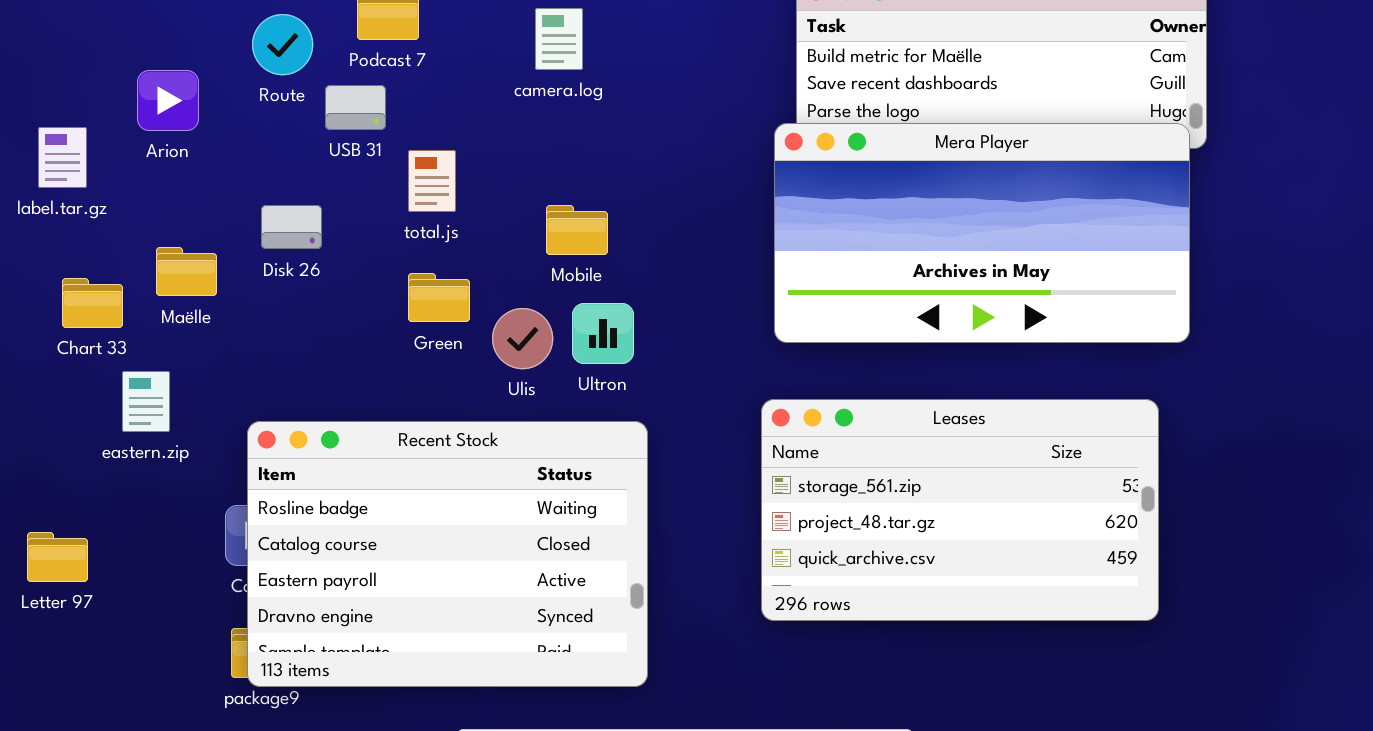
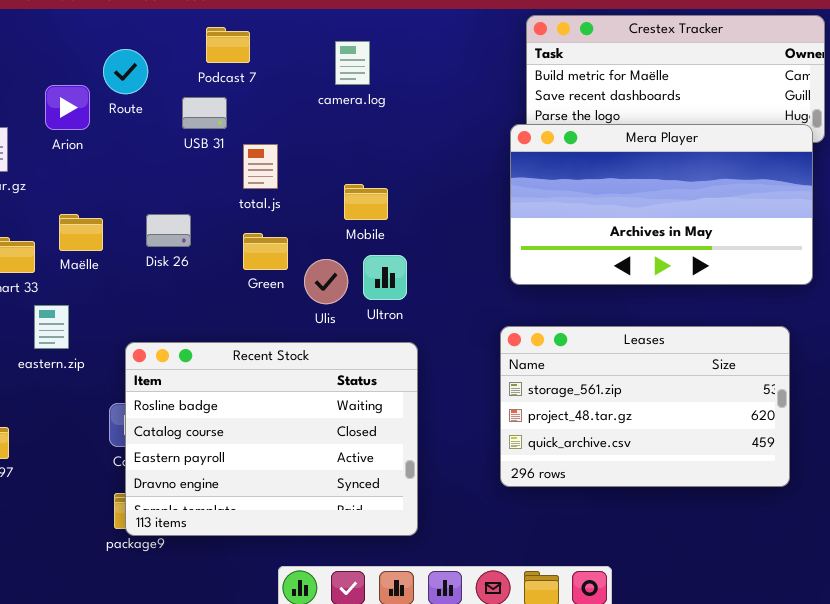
Route: [252,14,313,75] -> [103,49,148,94], moved
Disk 26: [261,205,322,249] -> [146,214,191,247], moved

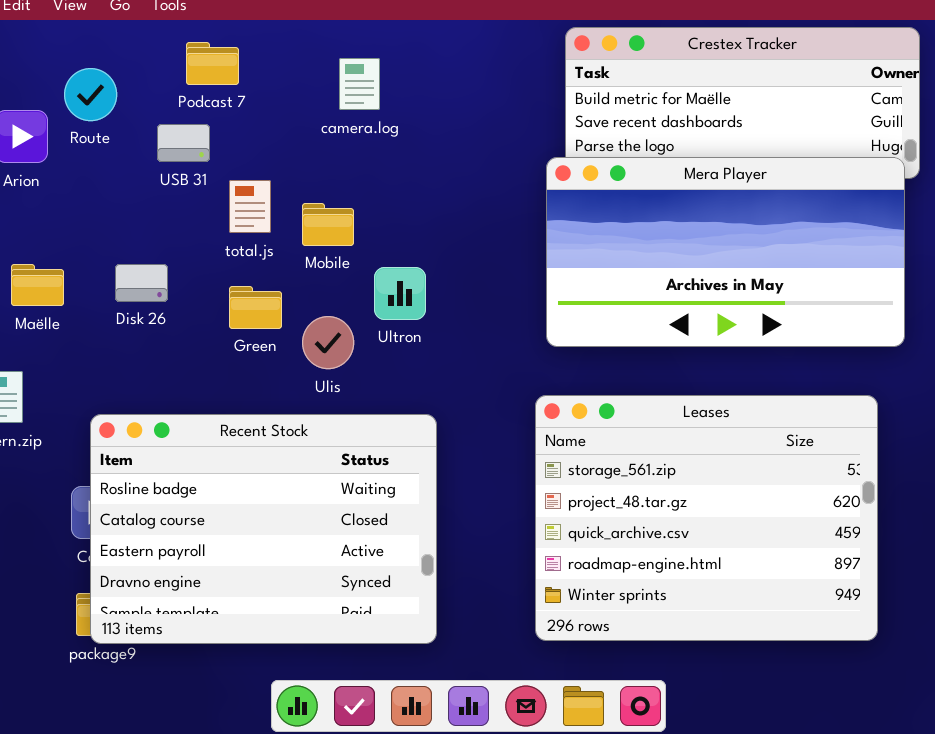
Mobile: [344,184,388,220] -> [302,203,354,246], moved
Ultron: [363,255,407,300] -> [374,267,426,320], moved
Leases: [500,326,790,487] -> [535,395,878,641], resized

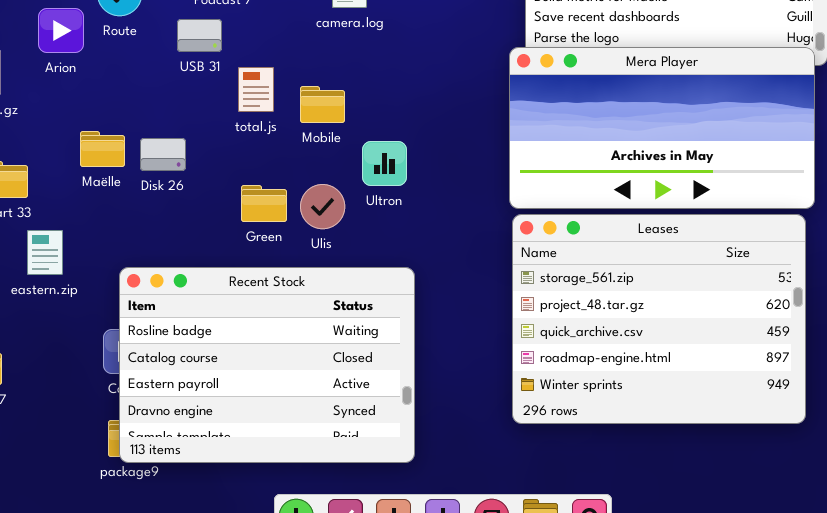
Maëlle: [11,264,64,306] -> [80,131,125,167], moved
Green: [229,286,282,329] -> [241,185,287,222], moved
Leases: [535,395,878,641] -> [512,214,806,424], moved

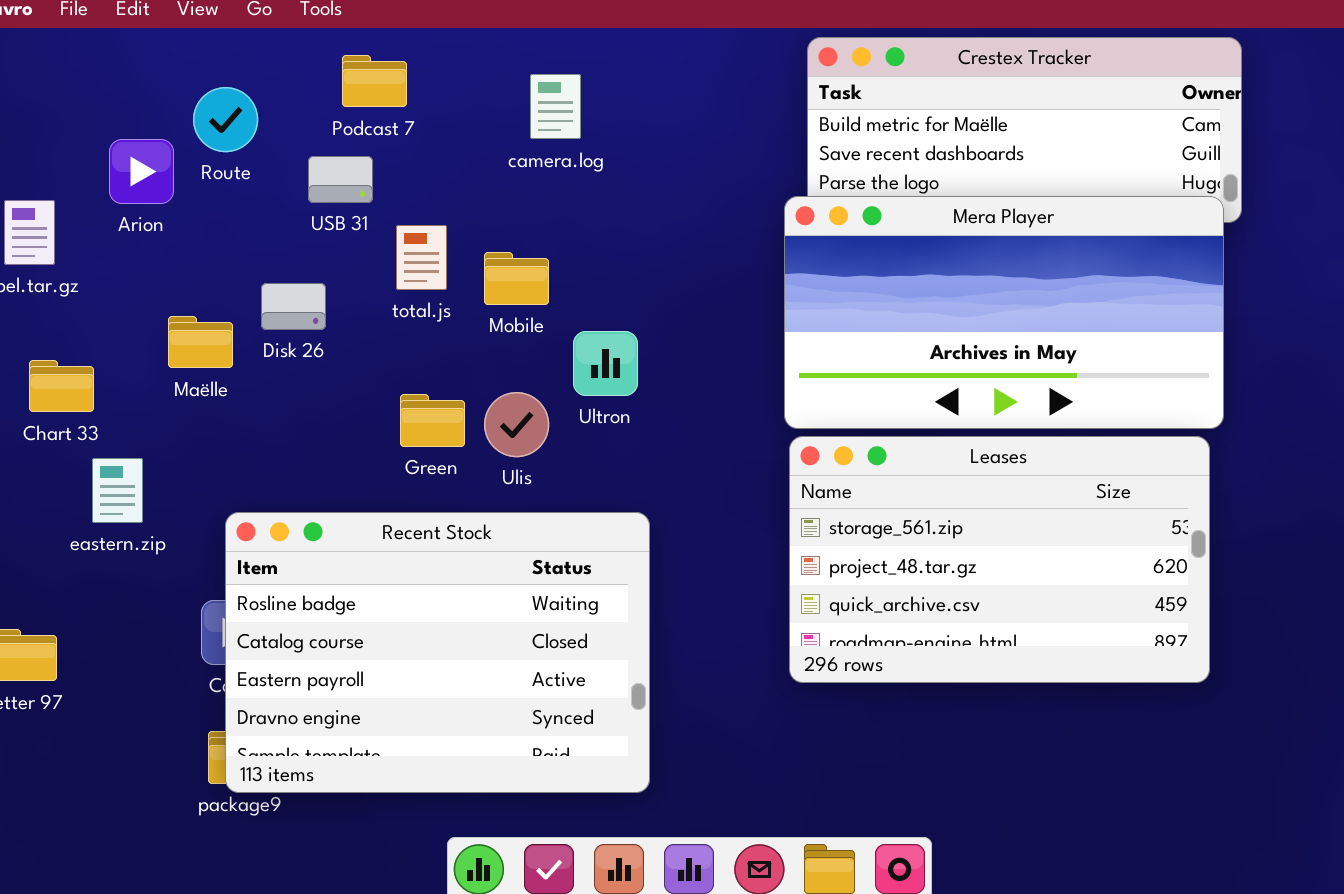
Disk 26: [140,138,186,171] -> [261,283,326,330], moved
Leases: [512,214,806,424] -> [789,436,1210,683], resized

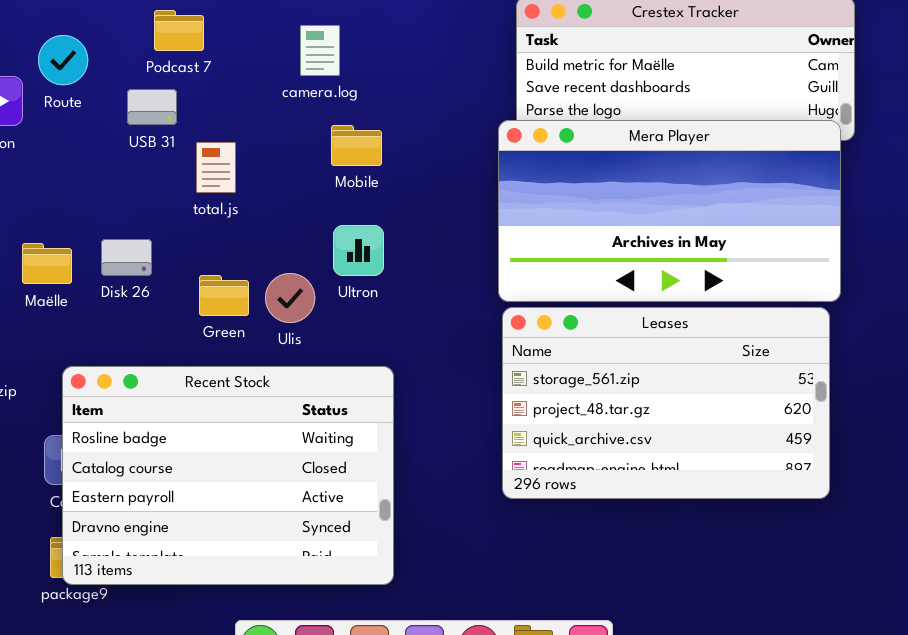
Mobile: [484,252,549,305] -> [331,125,382,166], moved
Disk 26: [261,283,326,330] -> [101,239,152,276], moved
Maëlle: [168,316,233,368] -> [22,243,72,284], moved

